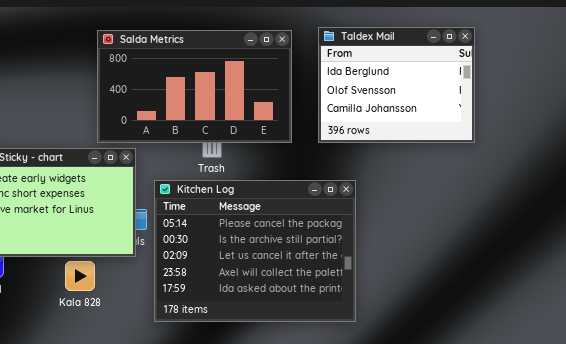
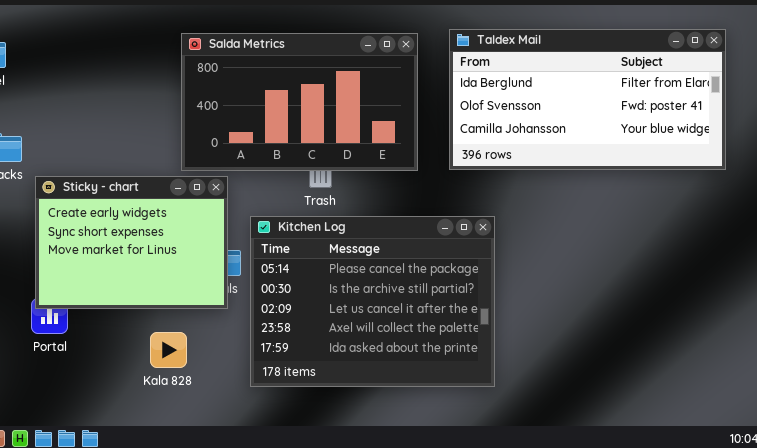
Taldex Mail: [318,27,475,143] -> [449,29,726,170], resized
Kala 828: [65,261,95,291] -> [150,332,187,368], moved

